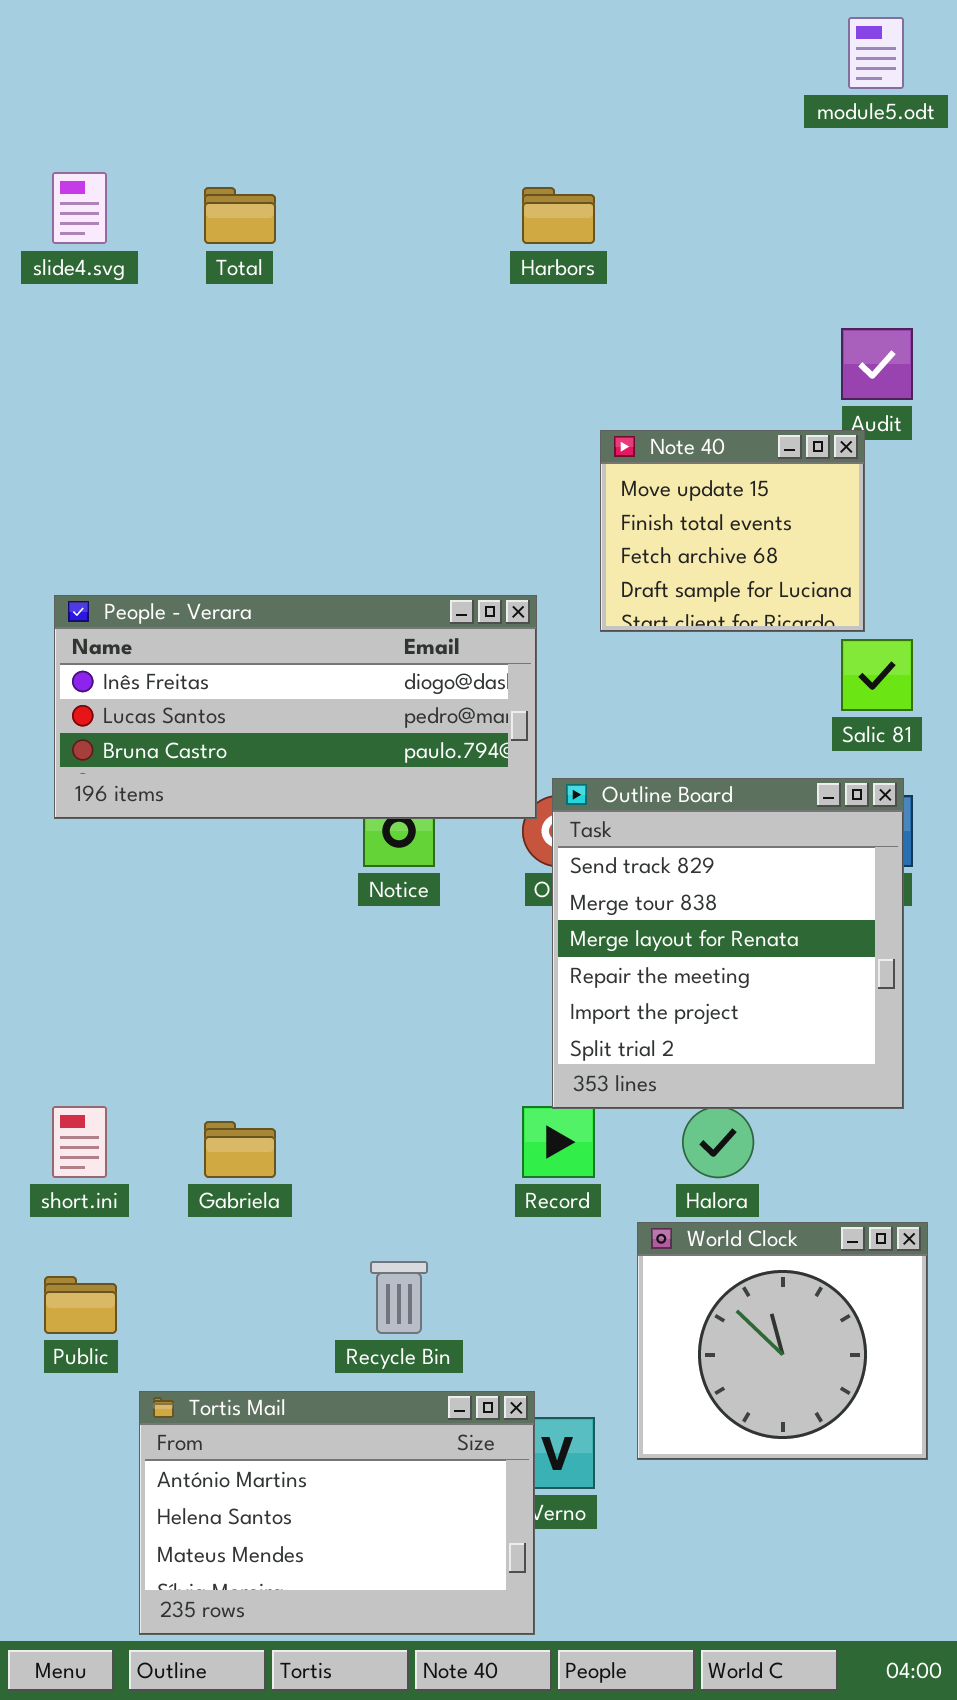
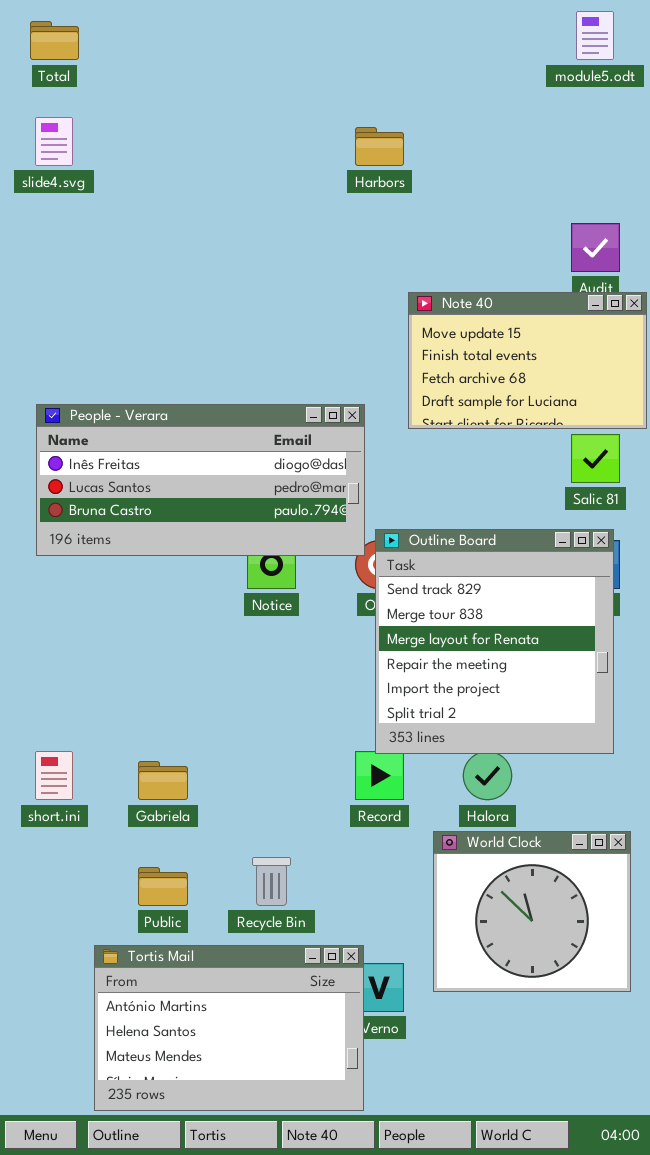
Total: [204,187,276,244] -> [30,21,79,60], moved
Note 40: [600,430,865,632] -> [408,292,647,429], resized
Public: [44,1276,117,1334] -> [138,867,188,906], moved

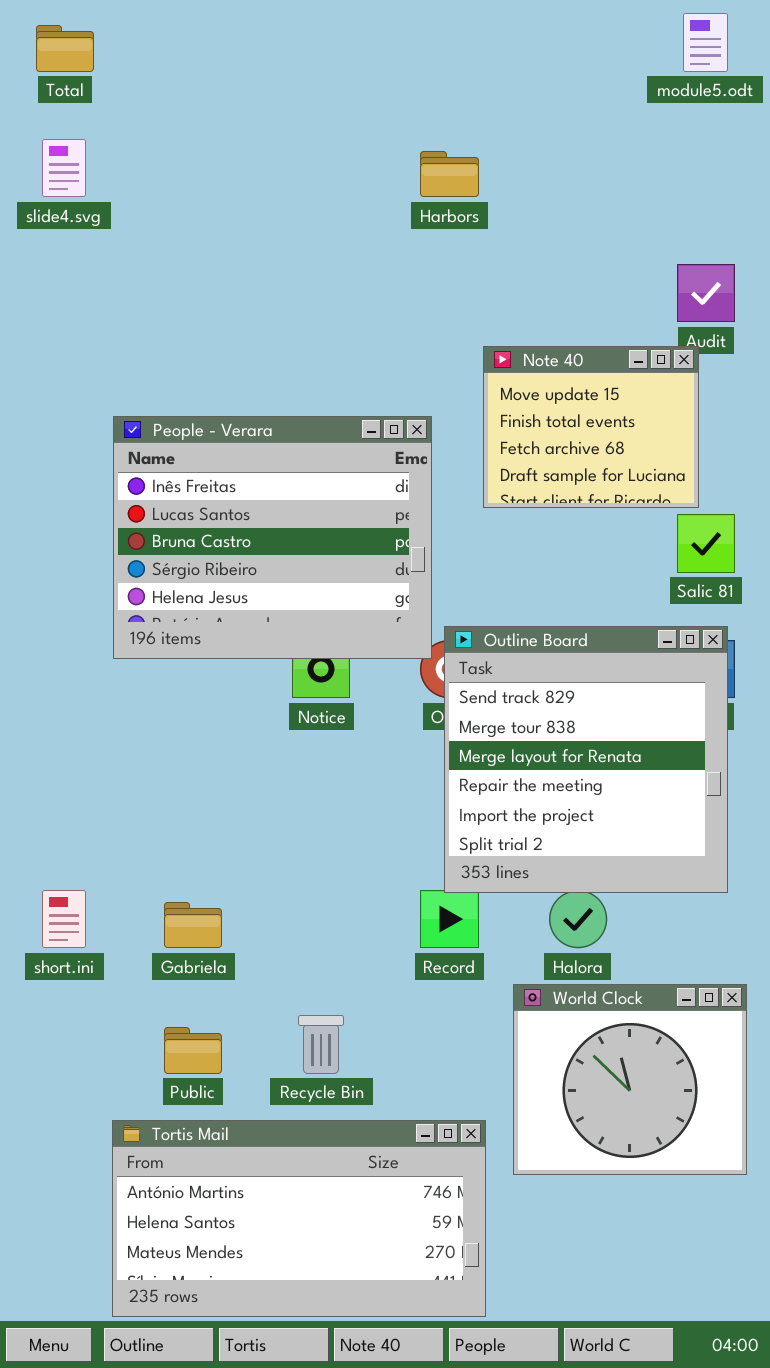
Note 40: [408,292,647,429] -> [483,346,699,508], resized
People - Verara: [36,404,365,556] -> [113,416,432,659], resized
Tortis Mail: [94,945,364,1111] -> [112,1120,486,1317], resized

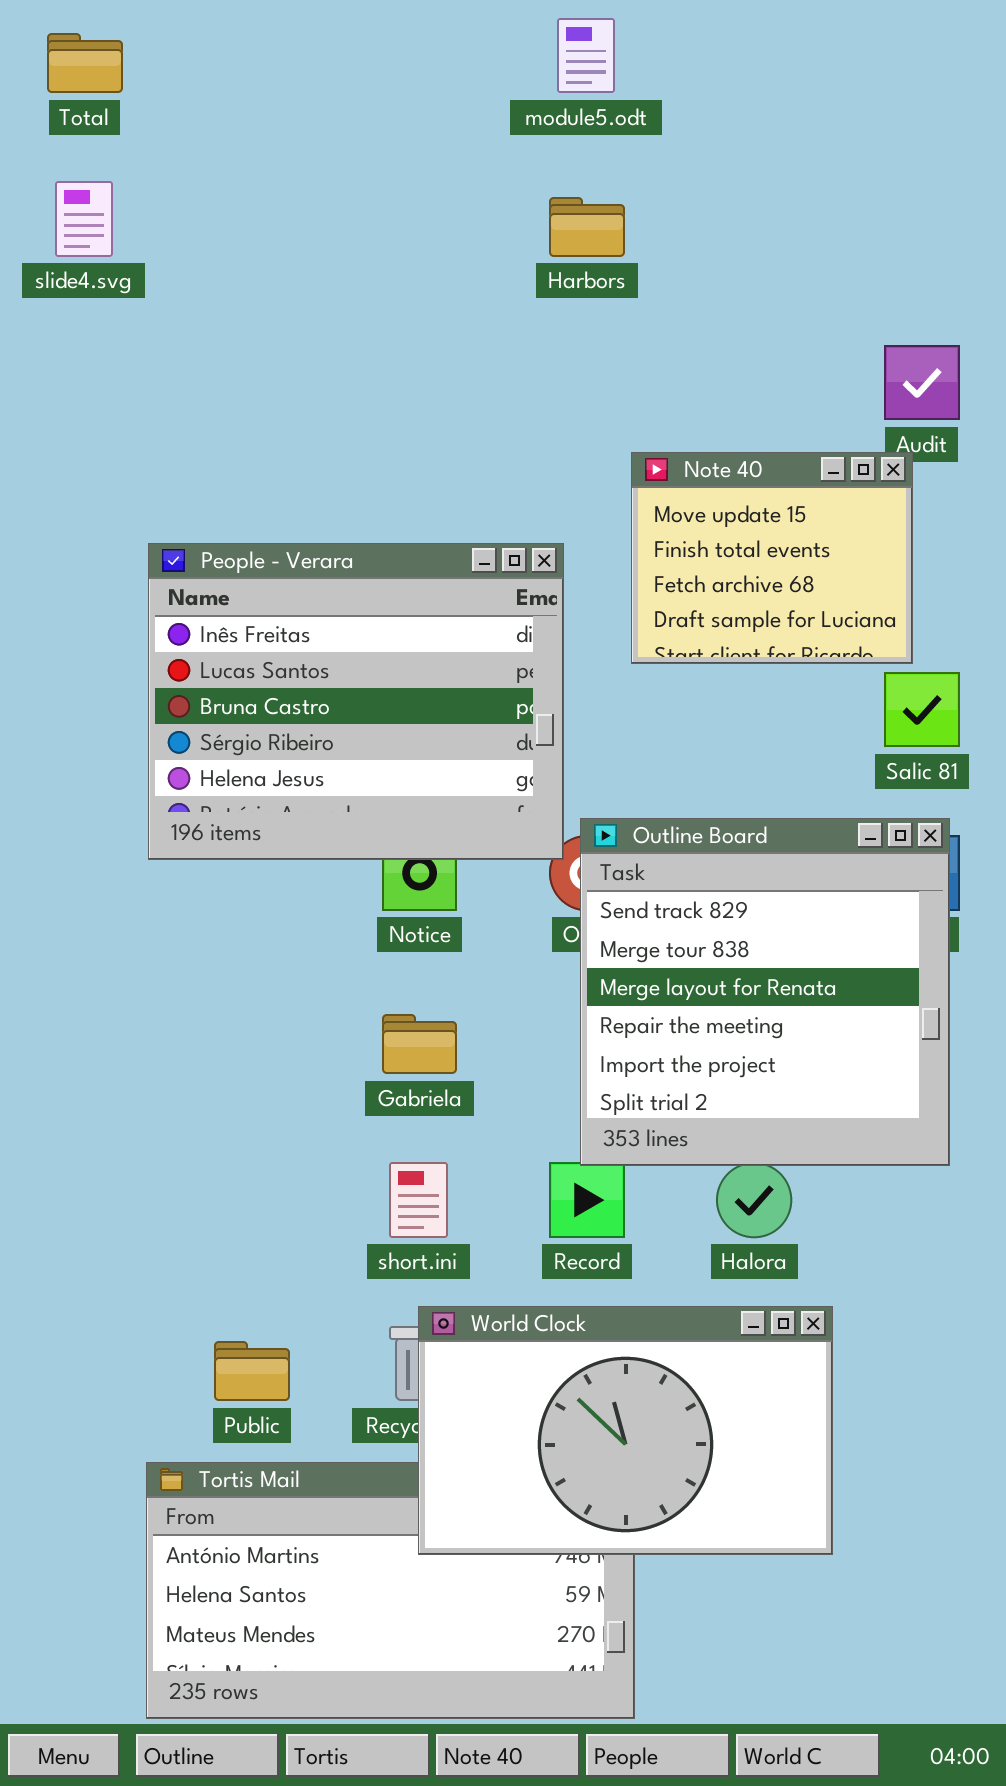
module5.odt: [683,13,728,72] -> [557,18,615,93], moved
short.ini: [42,890,86,948] -> [389,1162,448,1238], moved
Gabriela: [164,902,222,948] -> [382,1014,457,1074], moved
World Clock: [513,984,747,1175] -> [418,1306,833,1555], moved, resized

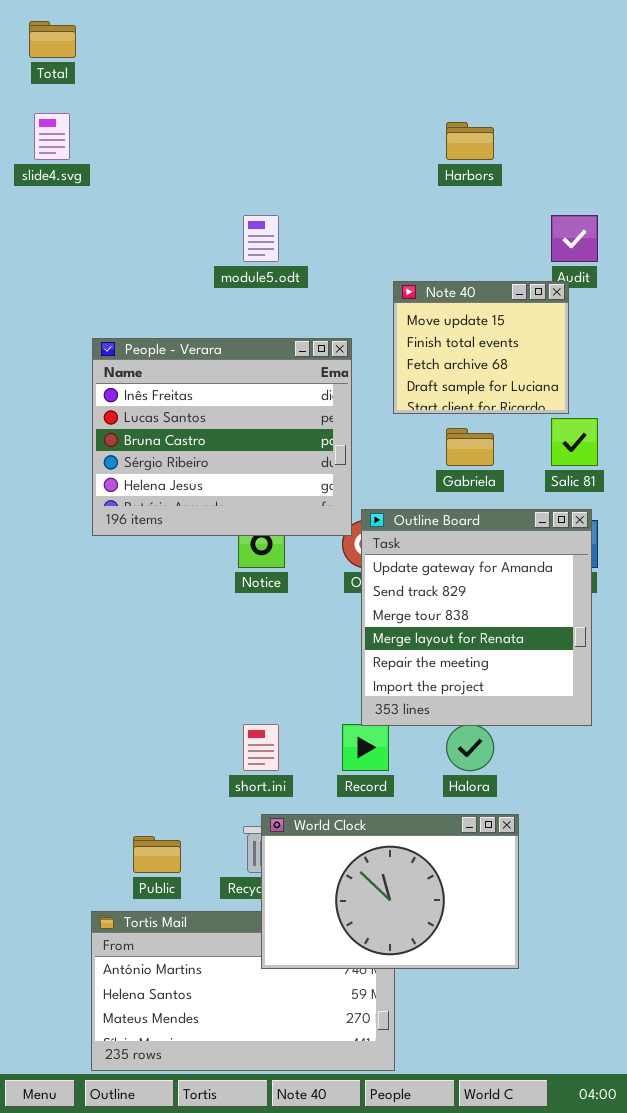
module5.odt: [557,18,615,93] -> [243,215,279,262], moved
Harbors: [549,197,625,257] -> [446,122,494,160], moved
Outline Board: [580,818,950,1166] -> [361,509,592,726], scrolled up 1 row
Gabriela: [382,1014,457,1074] -> [446,428,494,466], moved

